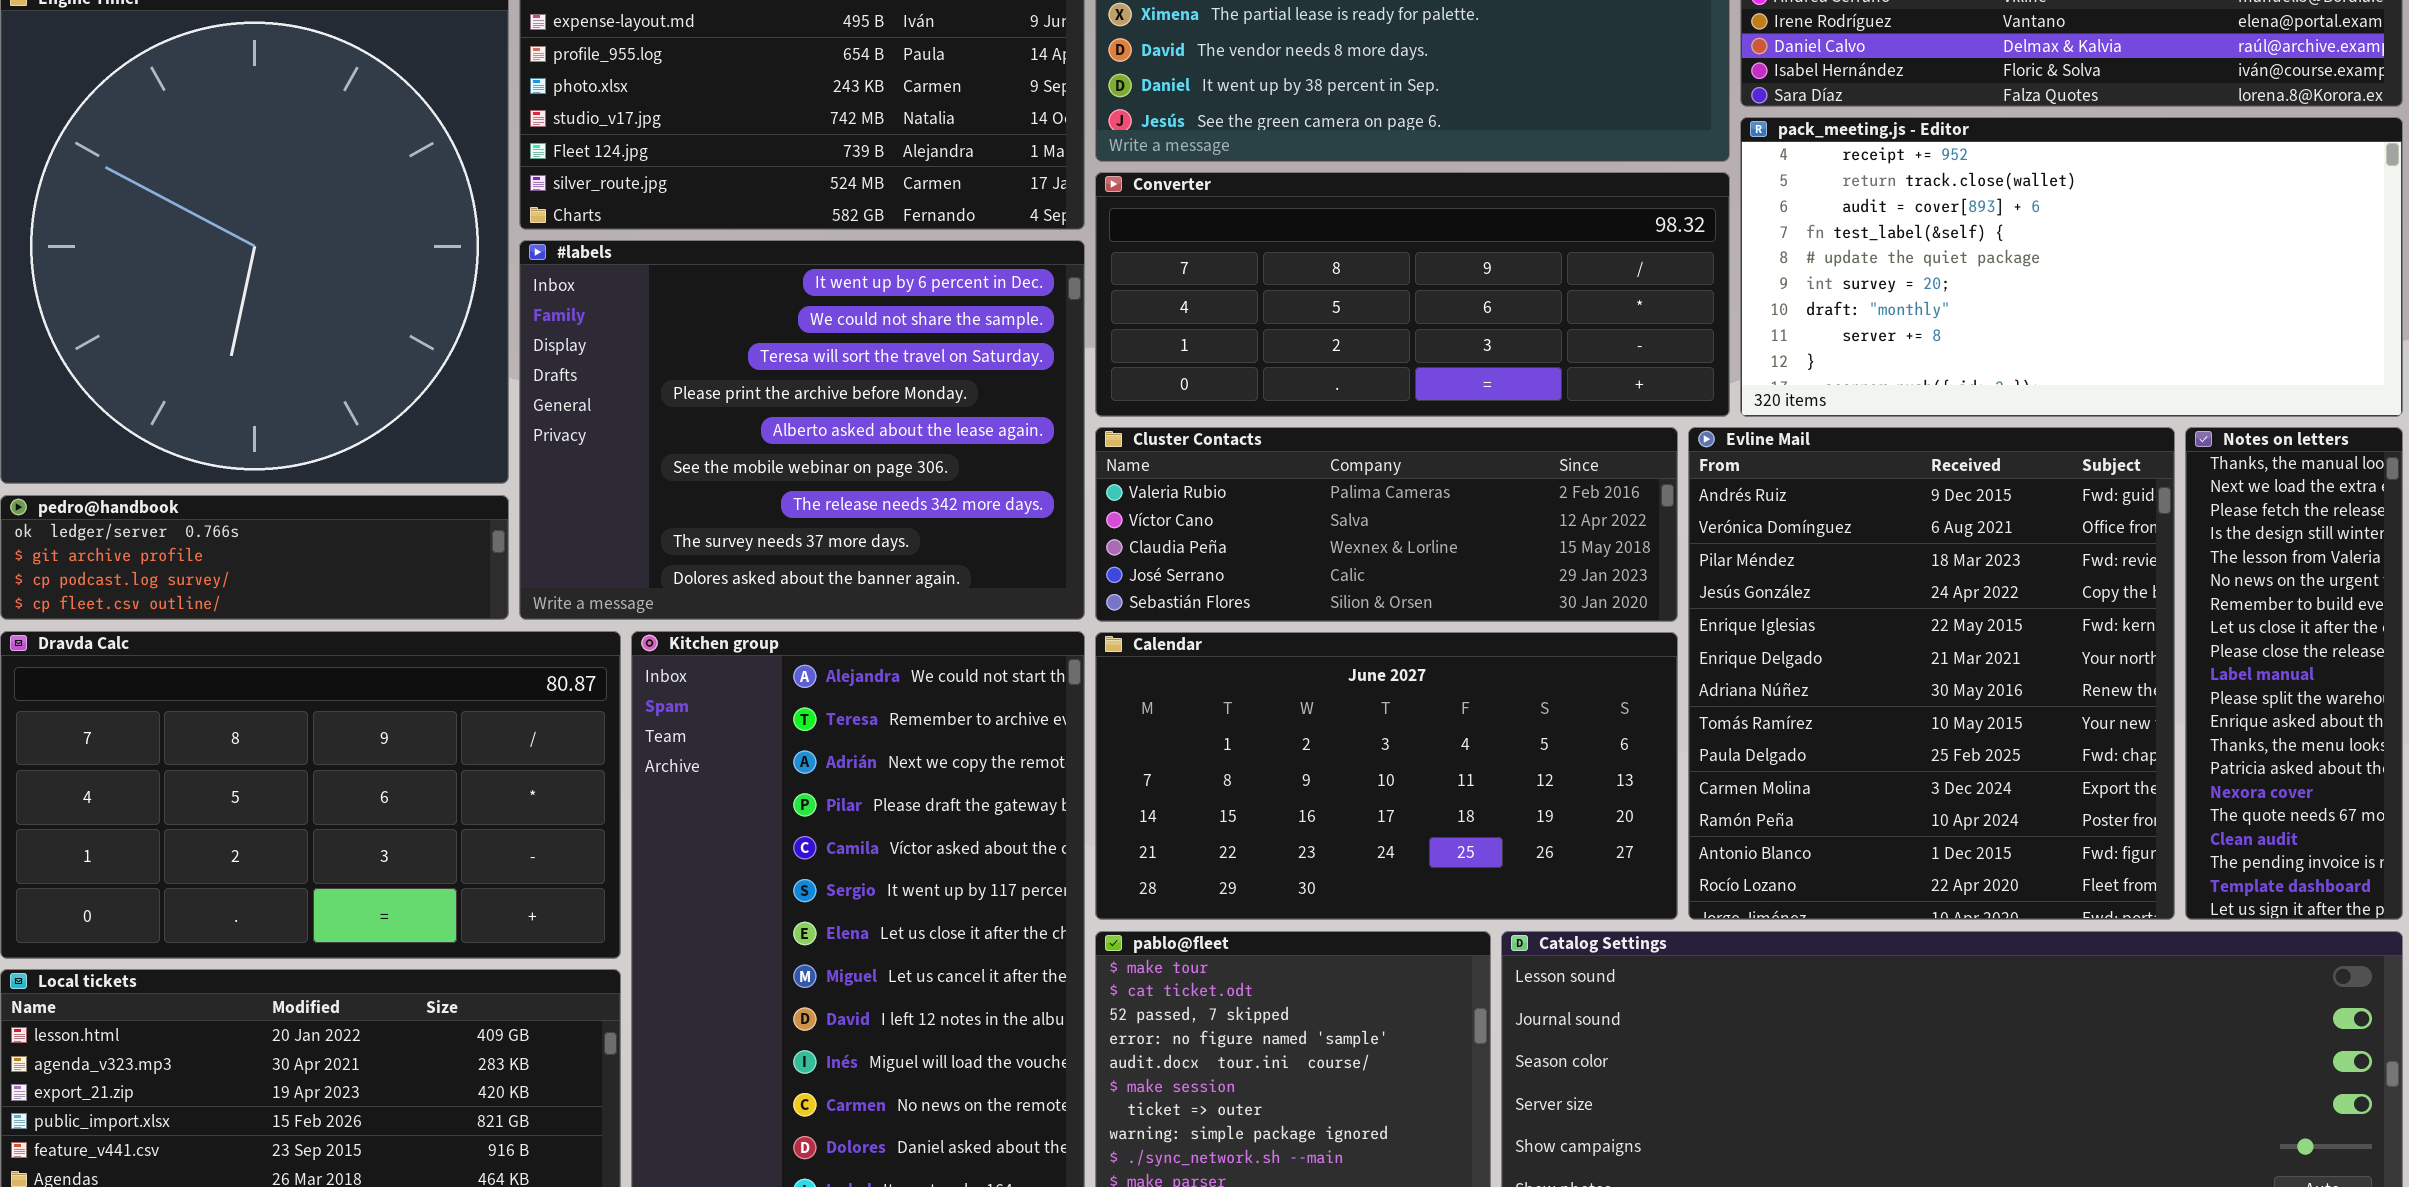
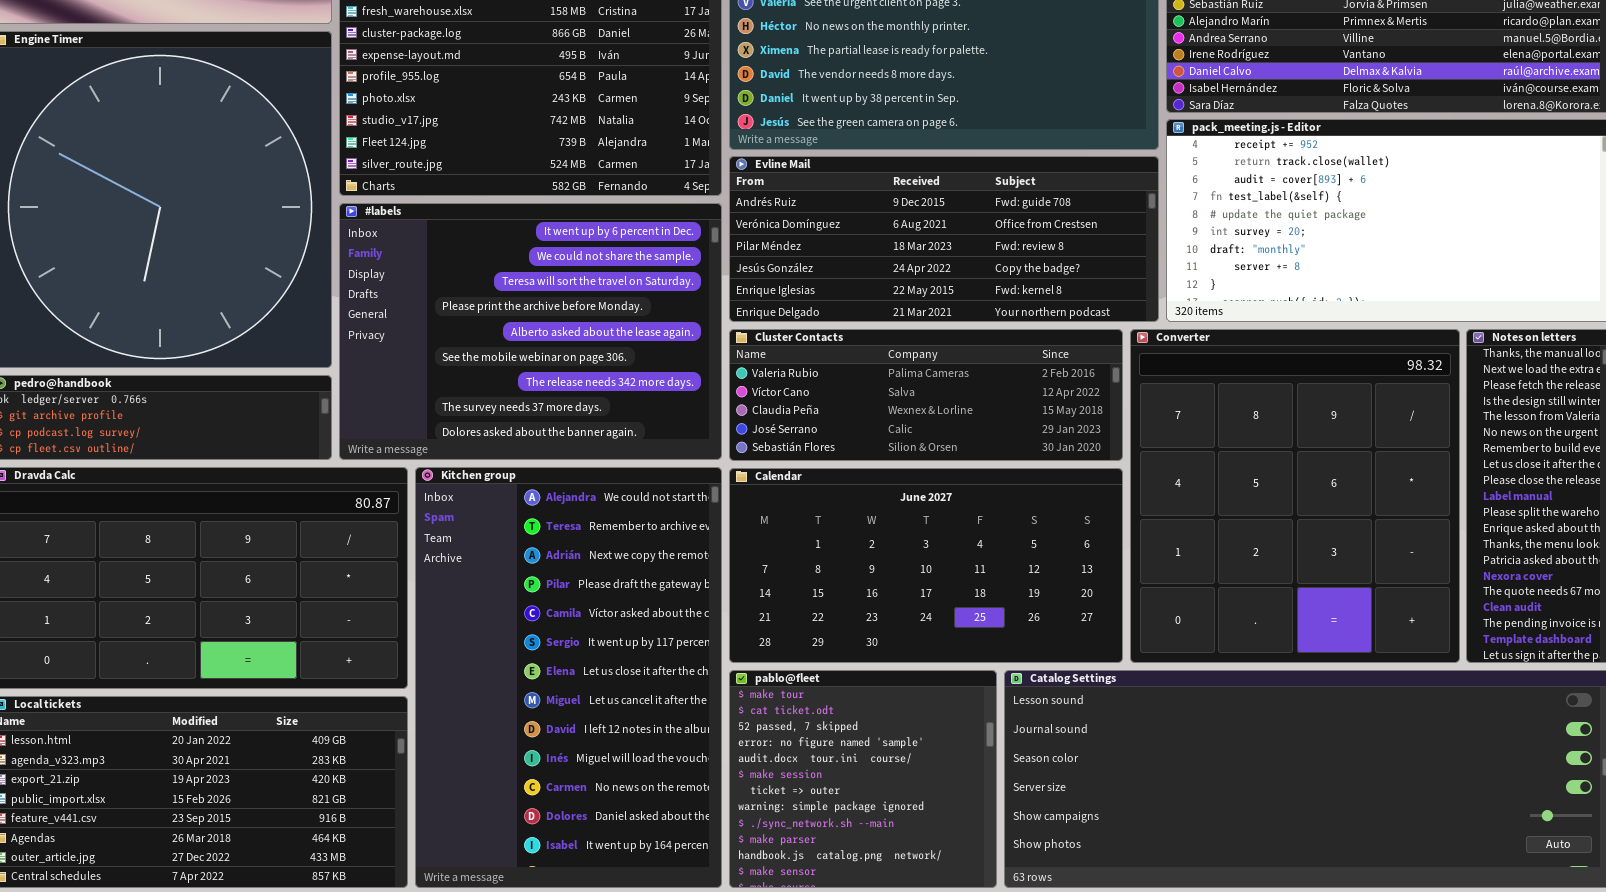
Converter: [1095,172,1730,417] -> [1130,329,1460,663], moved, resized
Evline Mail: [1688,427,2175,920] -> [729,156,1159,322], moved, resized

